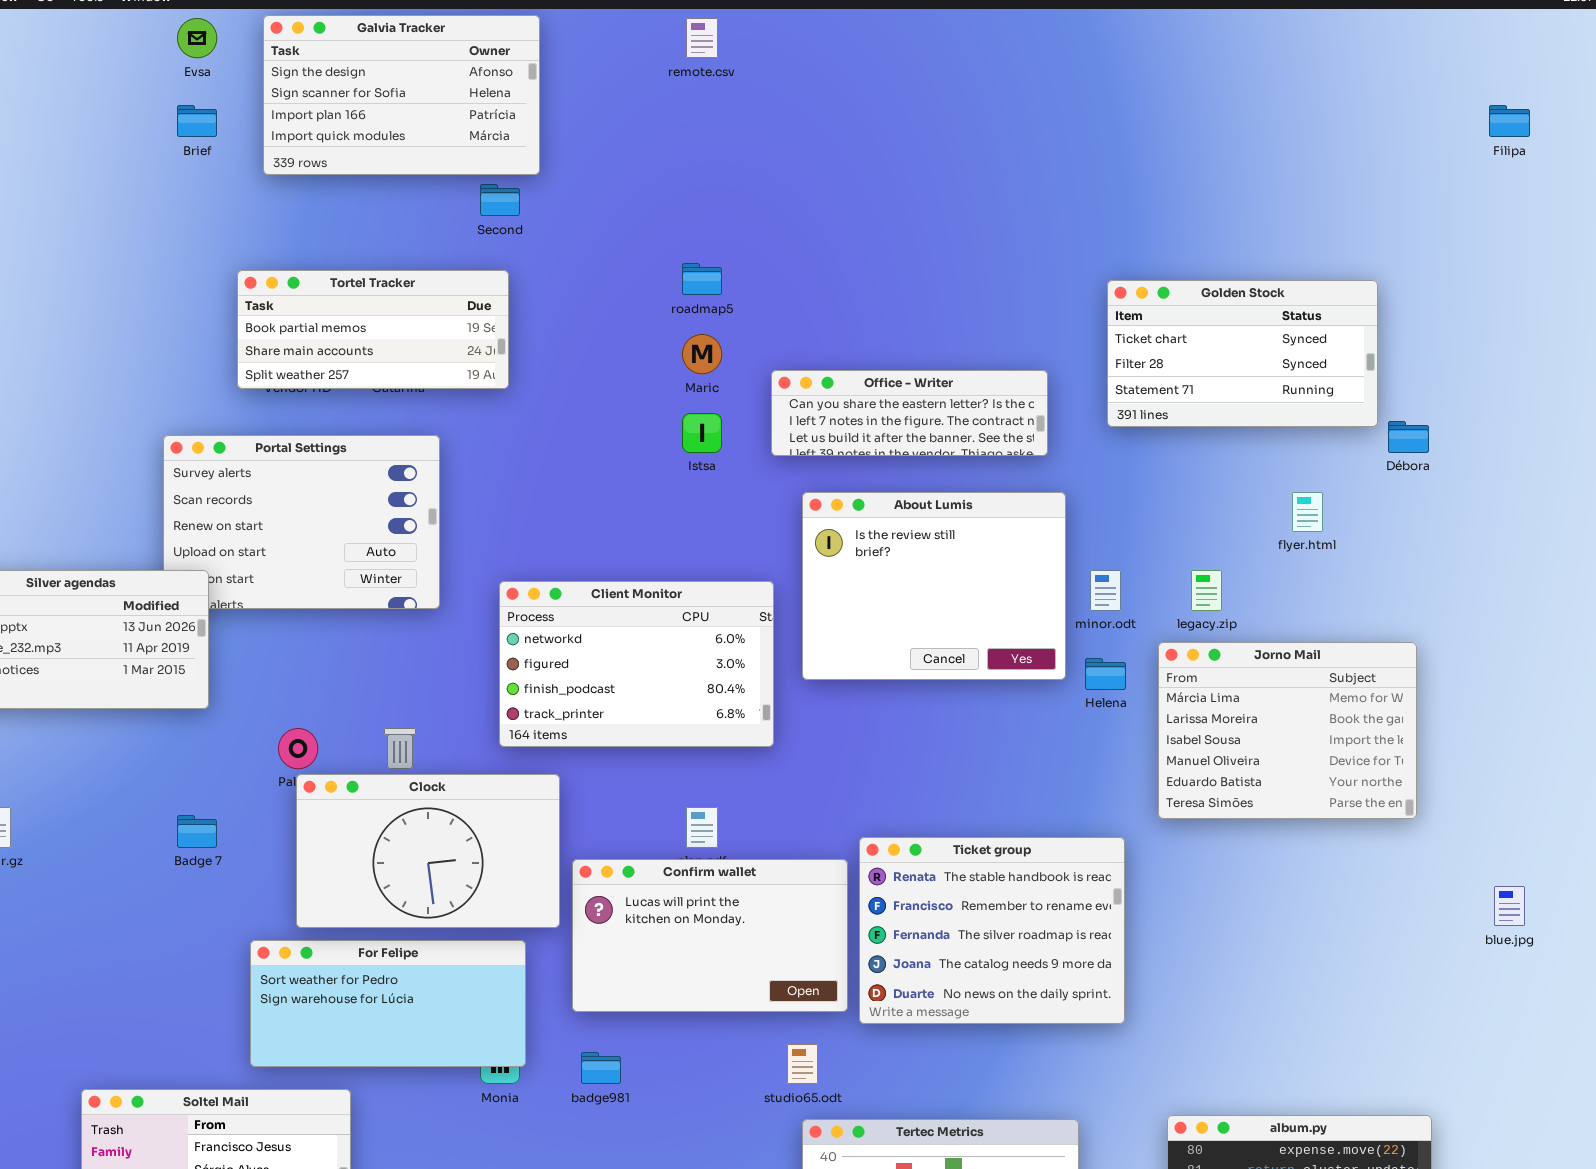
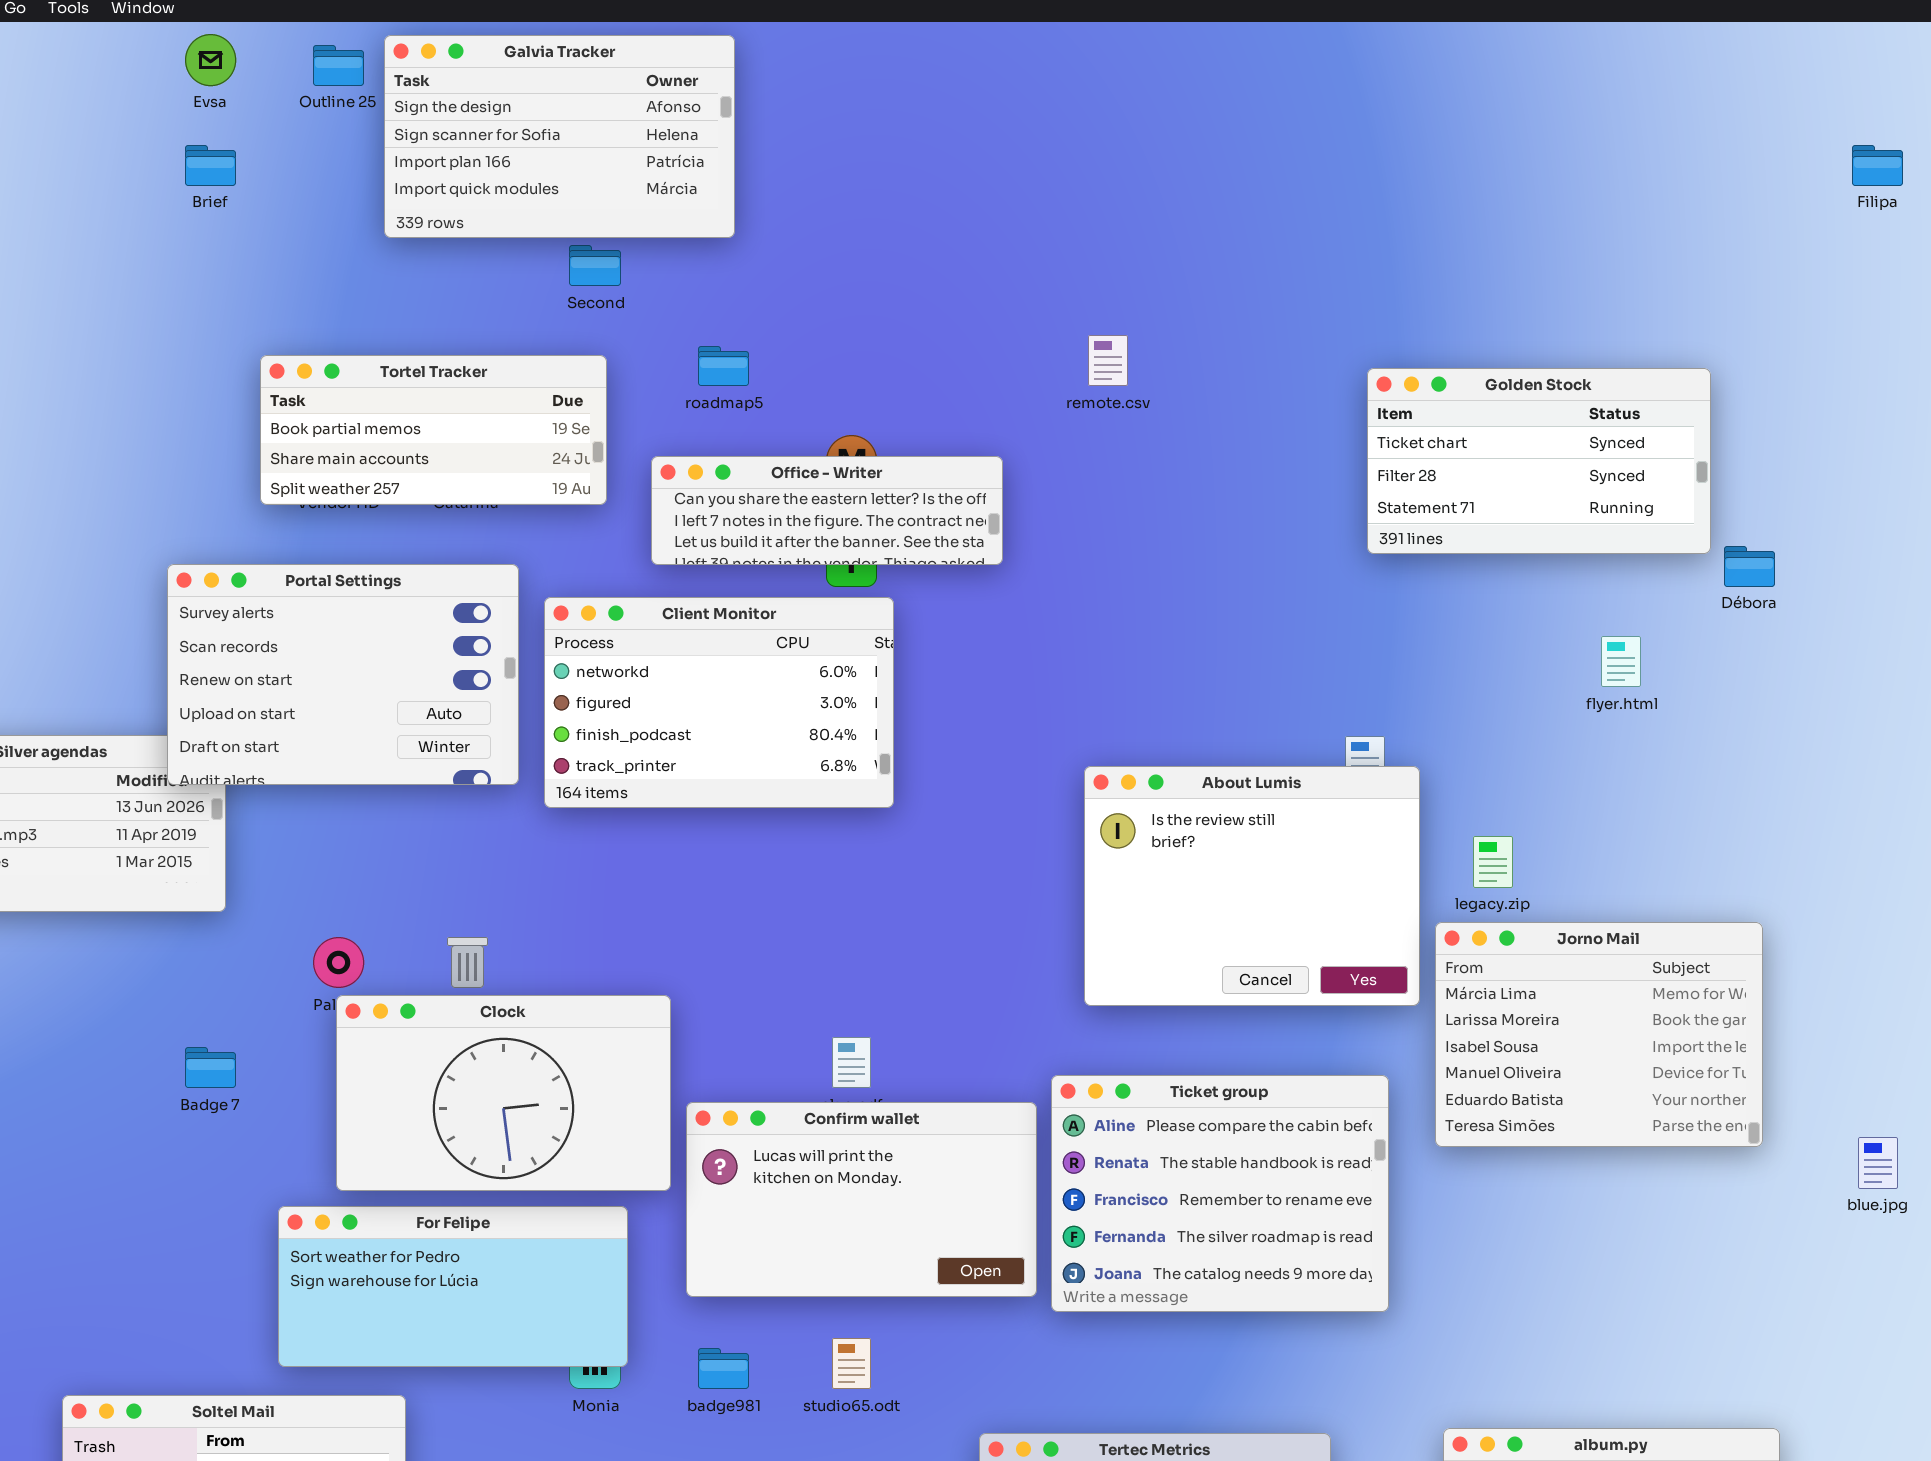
Galvia Tracker: [263,15,540,175] -> [384,35,735,238], moved
remote.csv: [686,18,718,58] -> [1088,335,1128,386], moved
roadmap5: [682,263,722,295] -> [698,346,749,386], moved
Office - Writer: [771,370,1048,456] -> [651,456,1003,565], moved
Portal Settings: [163,435,440,609] -> [167,564,519,785], raised
About Lumis: [802,492,1066,680] -> [1084,766,1420,1006], moved
legacy.zip: [1191,570,1222,611] -> [1473,836,1513,888], moved
Client Monitor: [499,581,774,747] -> [544,597,894,808], moved
Jorno Mail: [1158,642,1417,819] -> [1435,922,1763,1147], moved
Ticket group: [859,837,1125,1024] -> [1051,1075,1389,1312], scrolled up 1 row
studio65.odt: [787,1044,818,1084] -> [832,1338,871,1389], moved

